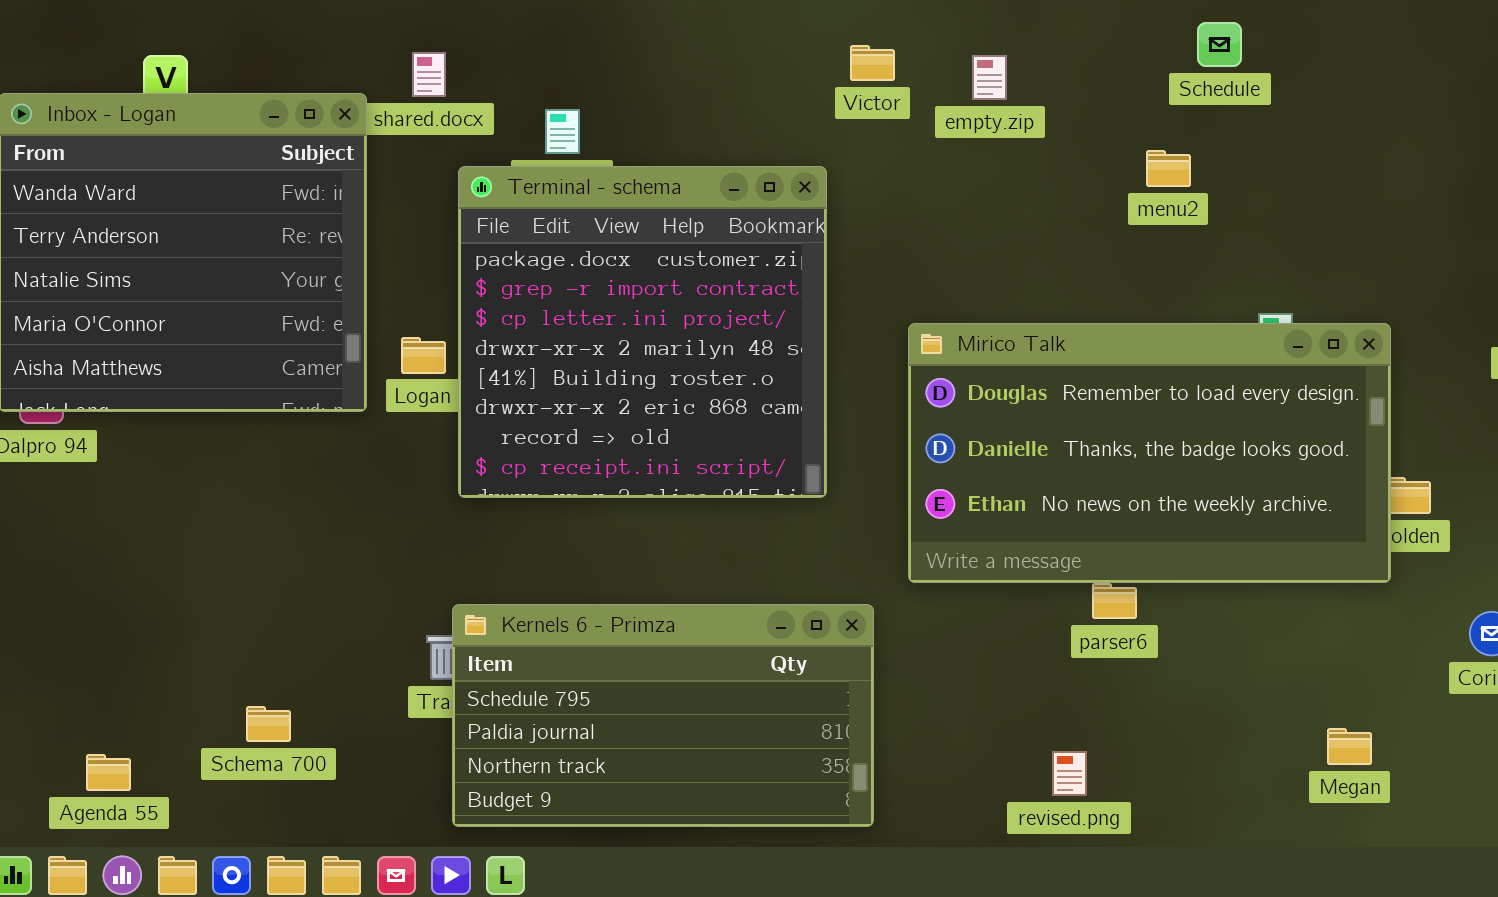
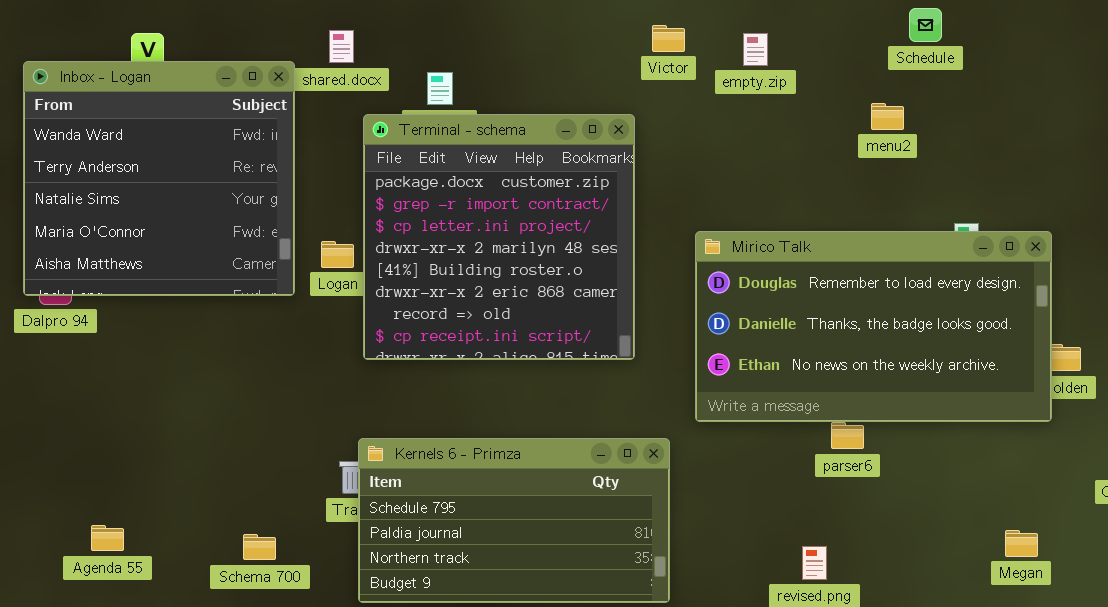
Schema 700: [246,706,291,742] -> [243,534,276,560], moved
Agenda 55: [86,754,131,791] -> [91,525,124,551], moved

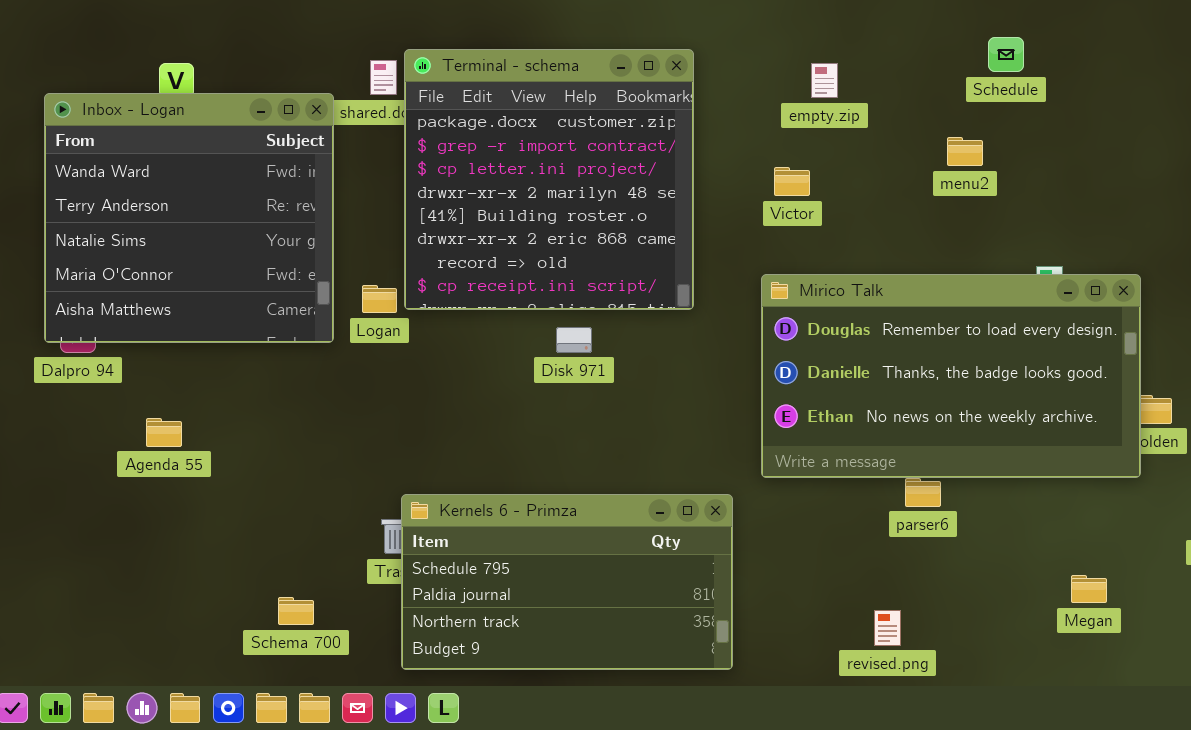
Victor: [652,25,685,52] -> [774,167,810,196], moved
Terminal - schema: [363,114,635,360] -> [404,49,694,310], moved
Agenda 55: [91,525,124,551] -> [146,418,182,447], moved
Megan: [1005,530,1038,557] -> [1071,575,1107,603], moved

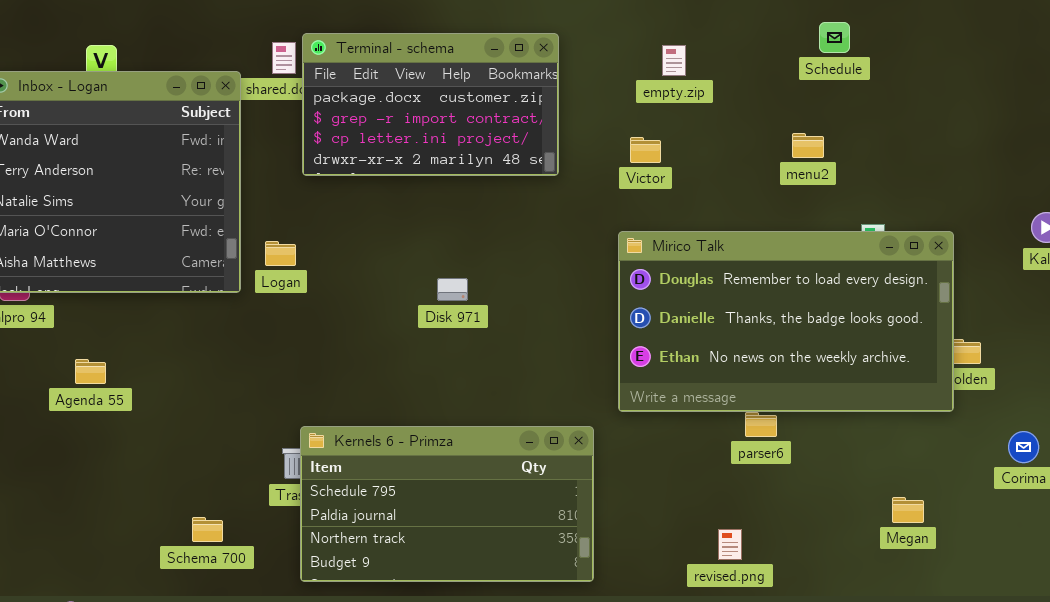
Terminal - schema: [404,49,694,310] -> [302,33,559,176], resized
menu2: [947,137,983,166] -> [792,133,824,158], moved

